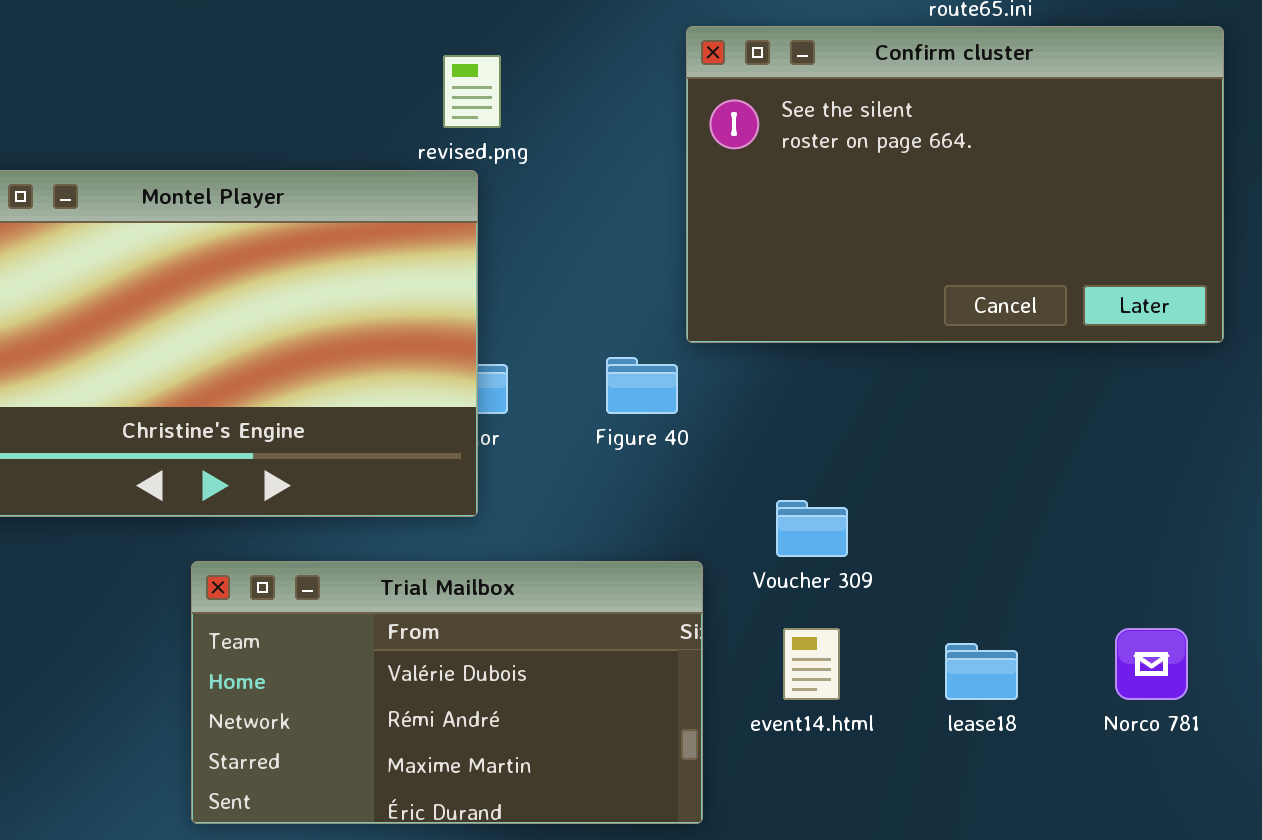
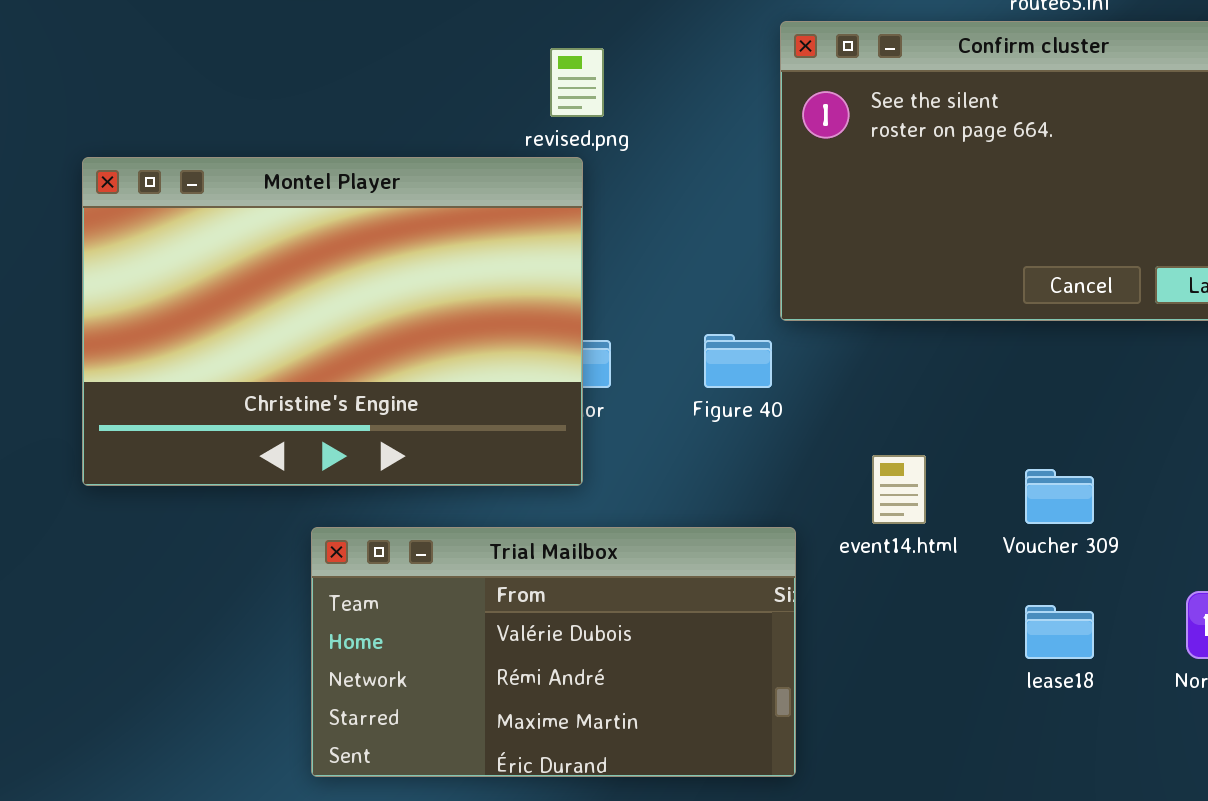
Voucher 309: [776,500,848,557] -> [1025,469,1094,524], moved
event14.html: [783,628,840,700] -> [872,455,926,524], moved

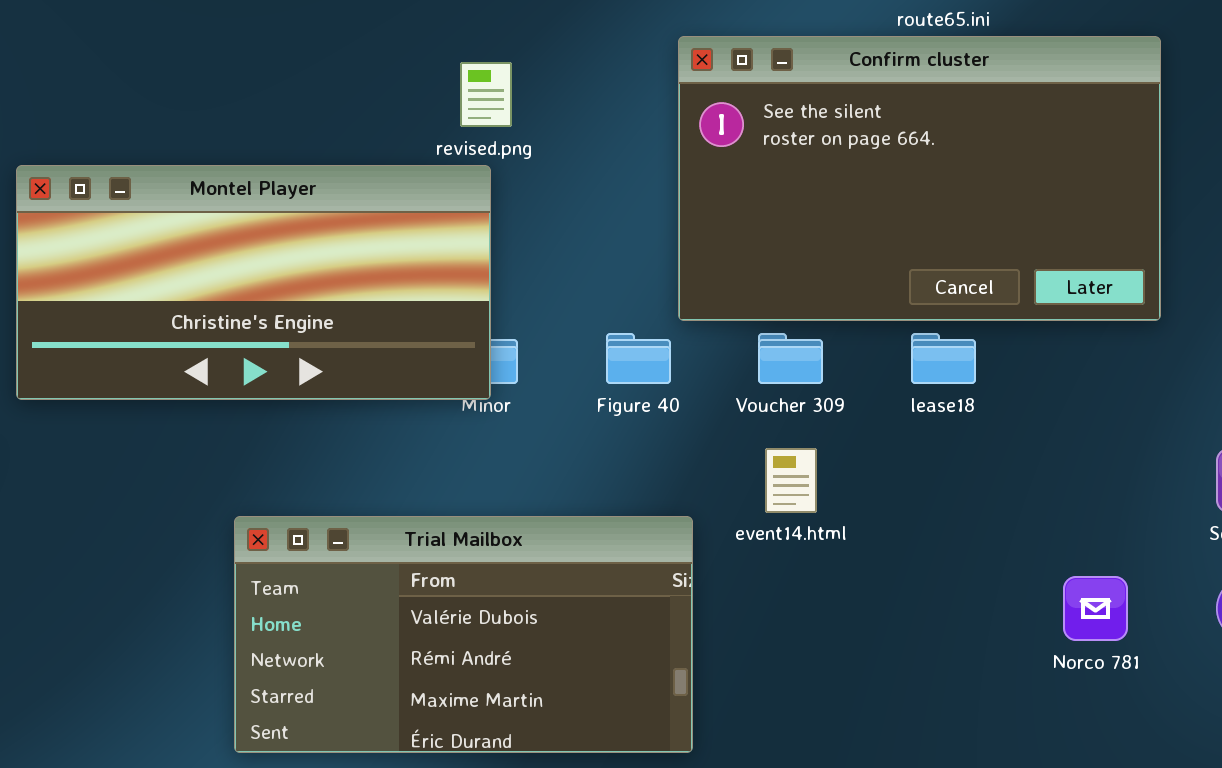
Montel Player: [82,157,583,486] -> [16,165,491,400], resized
Voucher 309: [1025,469,1094,524] -> [758,333,823,384], moved
lease18: [1025,605,1094,659] -> [911,333,976,384], moved

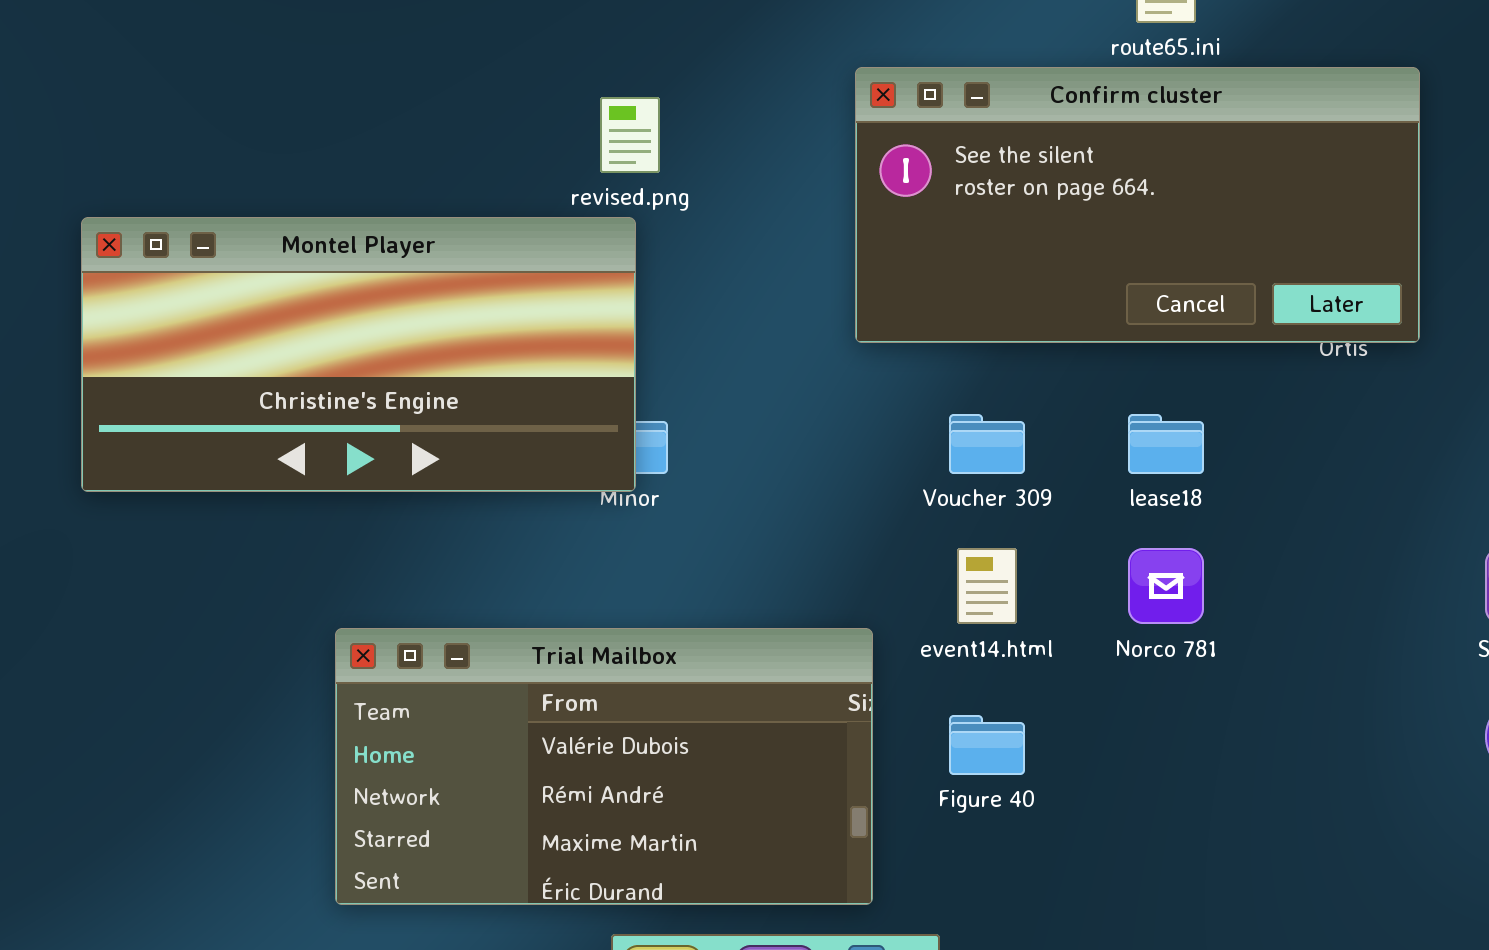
Confirm cluster: [678,36,1161,321] -> [855,67,1420,343], resized
Figure 40: [606,333,671,384] -> [949,715,1025,775], moved
Norco 781: [1063,576,1128,641] -> [1128,548,1204,624], moved

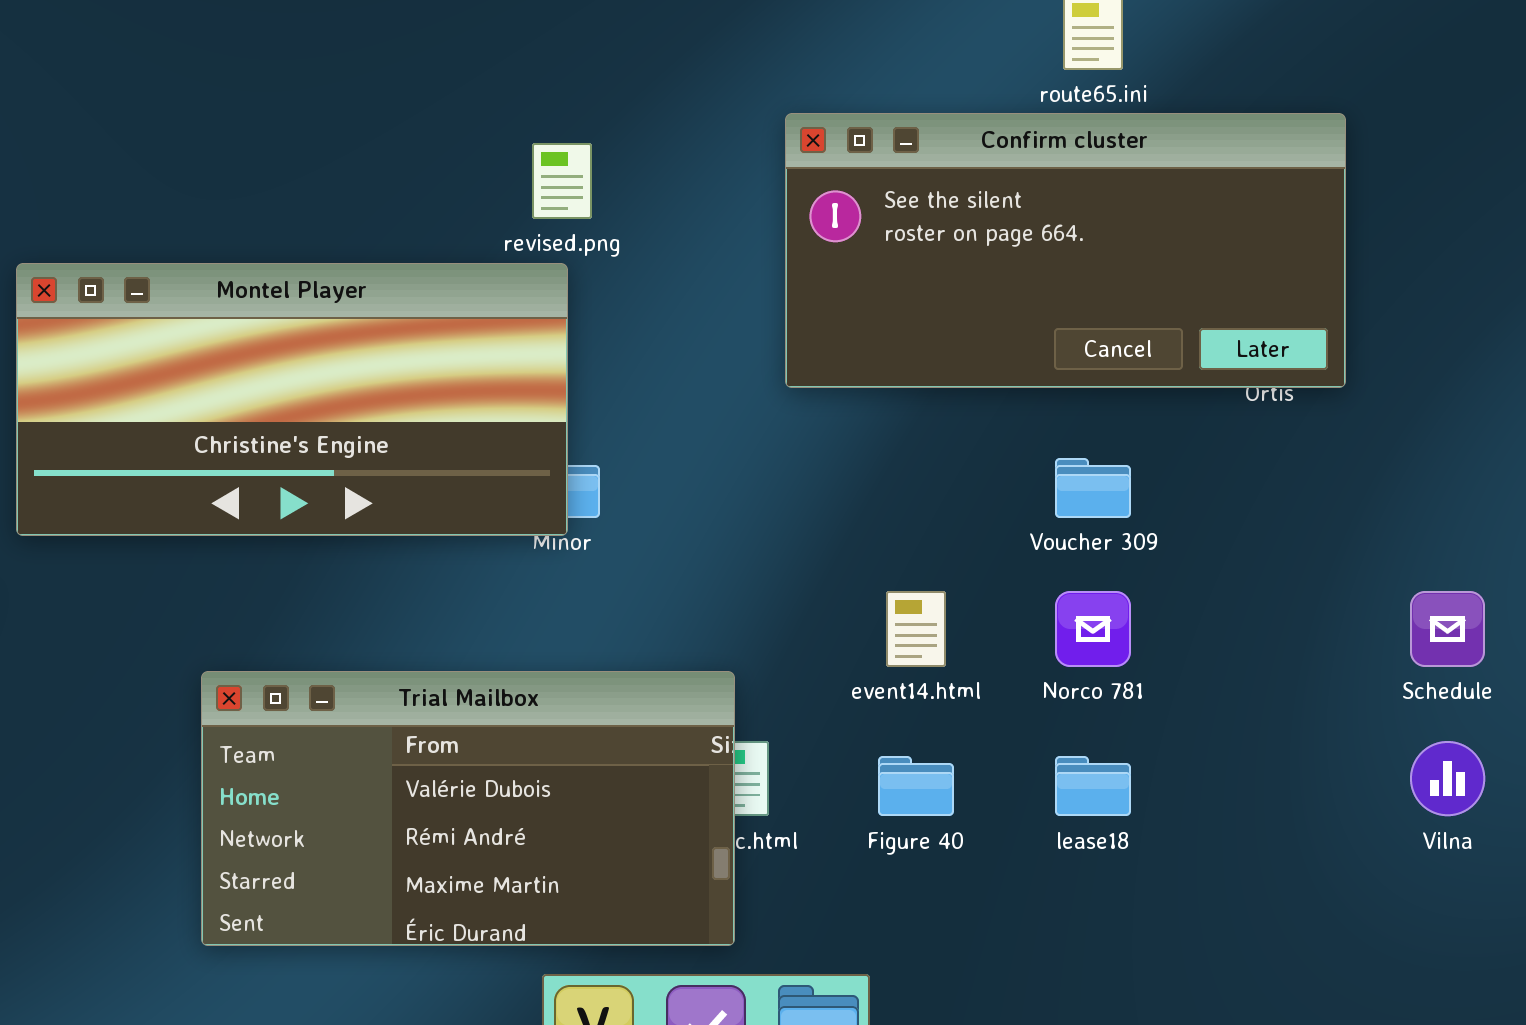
Voucher 309: [949,414,1025,474] -> [1055,458,1131,518], moved
lease18: [1128,414,1204,474] -> [1055,756,1131,816], moved
Trial Mailbox: [335,628,873,905] -> [201,671,735,946], moved

